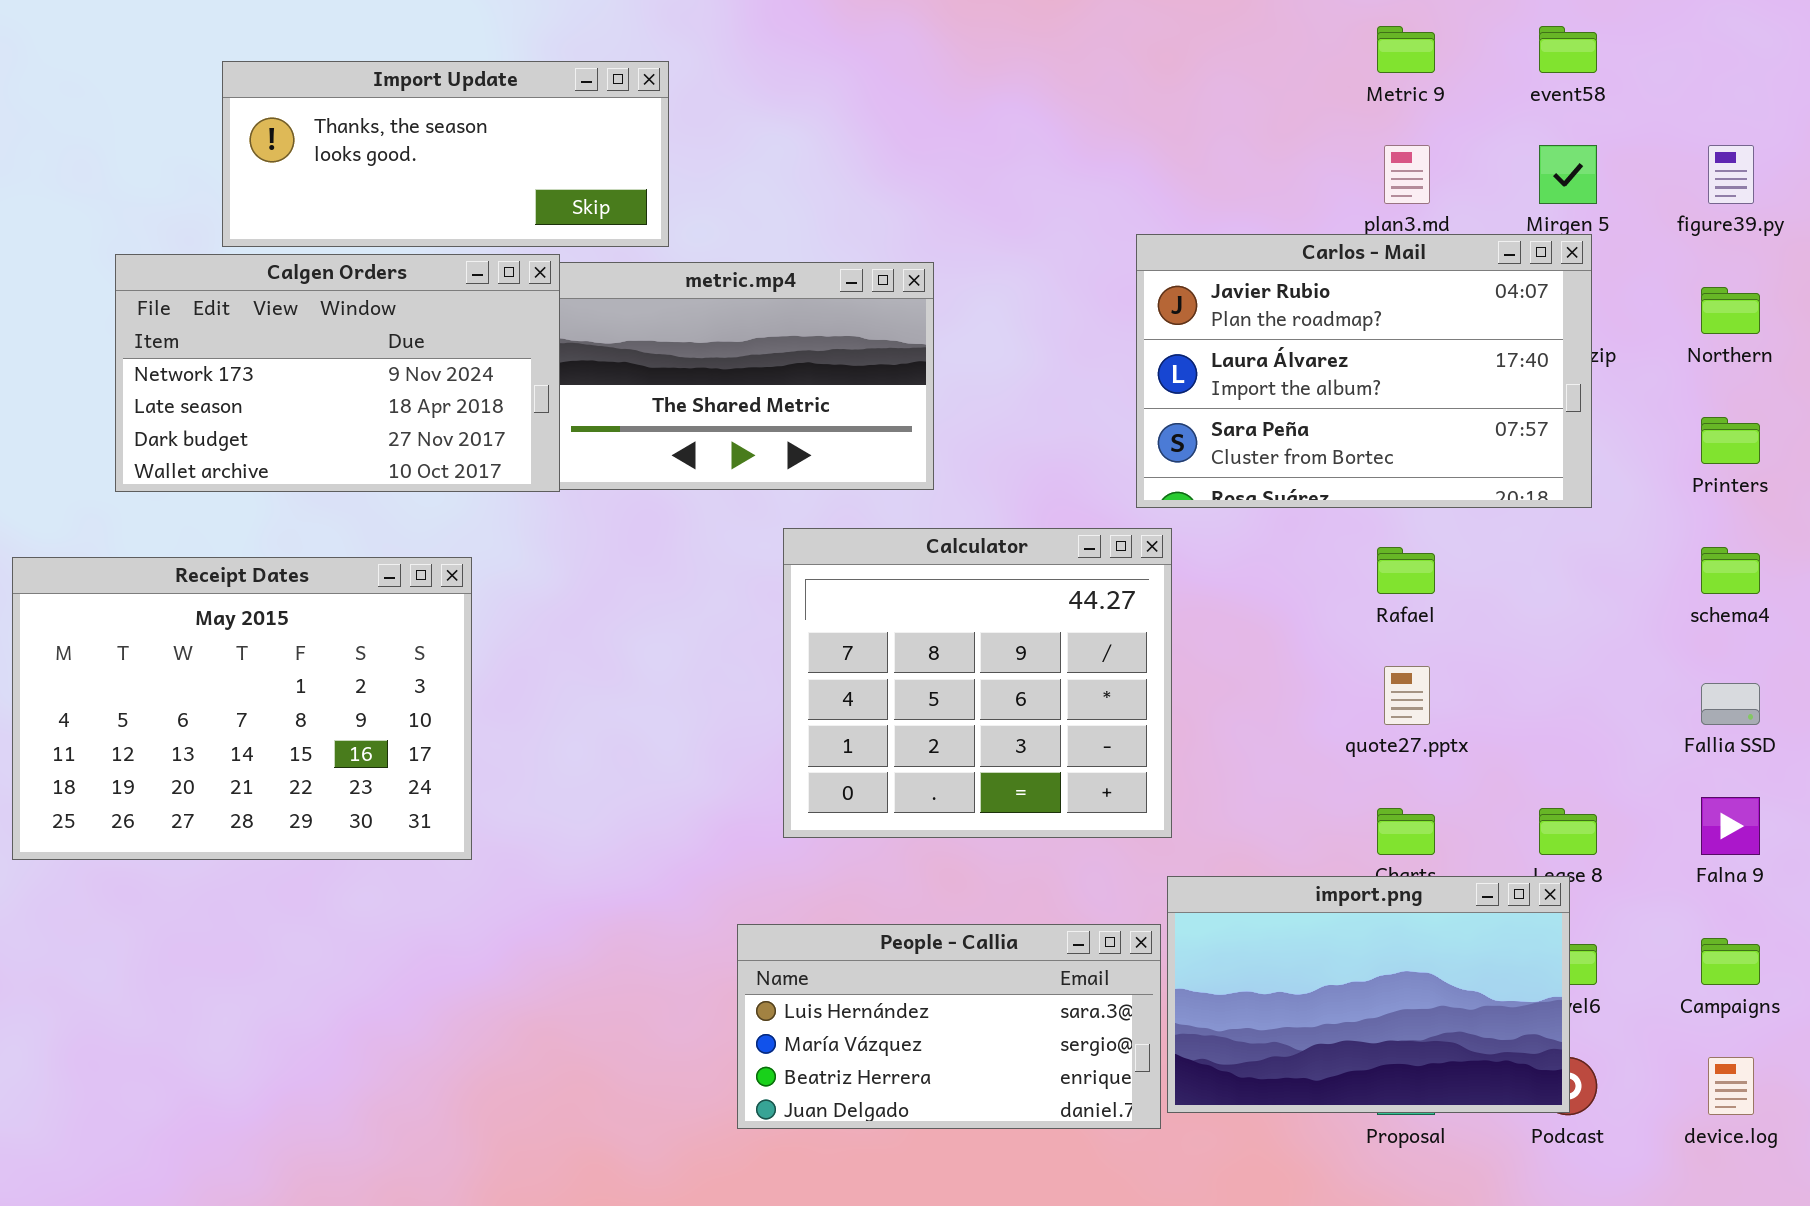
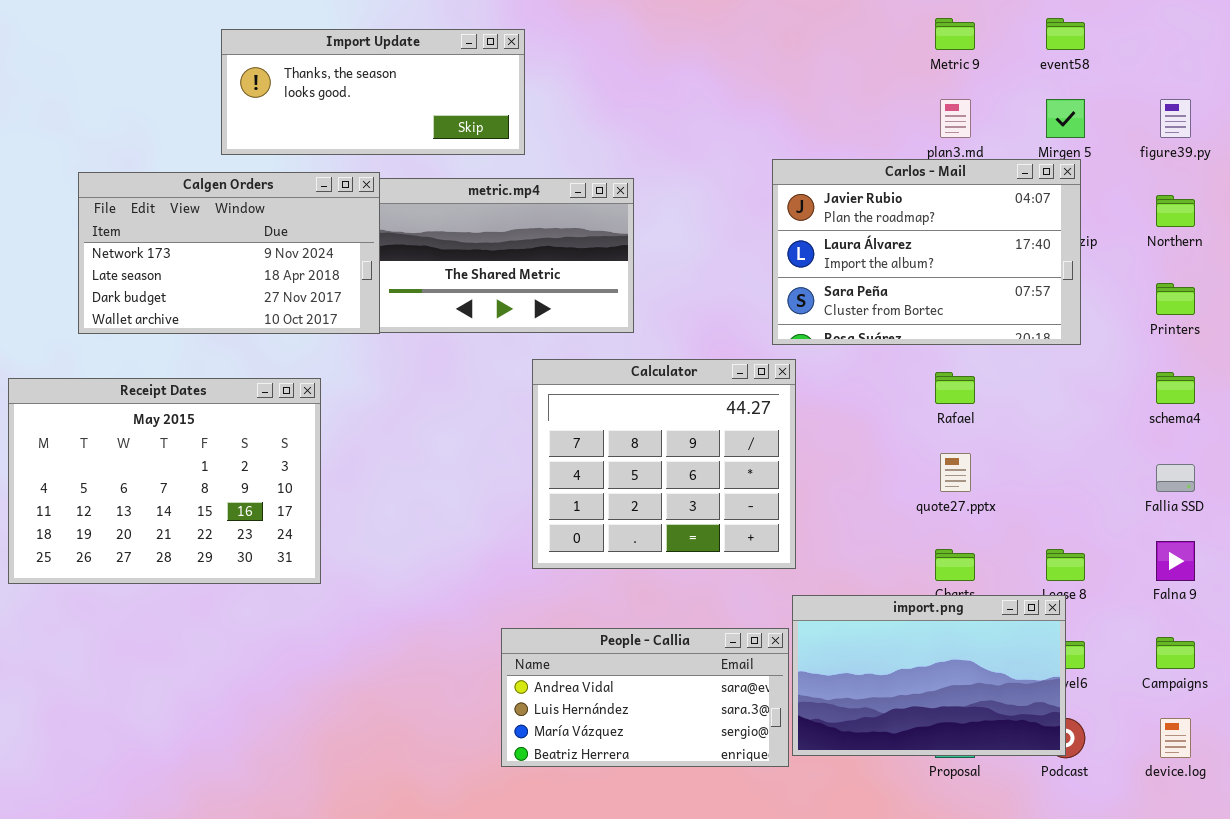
Import Update: [222,61,669,247] -> [221,29,525,155], moved
People - Callia: [737,924,1161,1129] -> [501,628,789,767], scrolled up 1 row

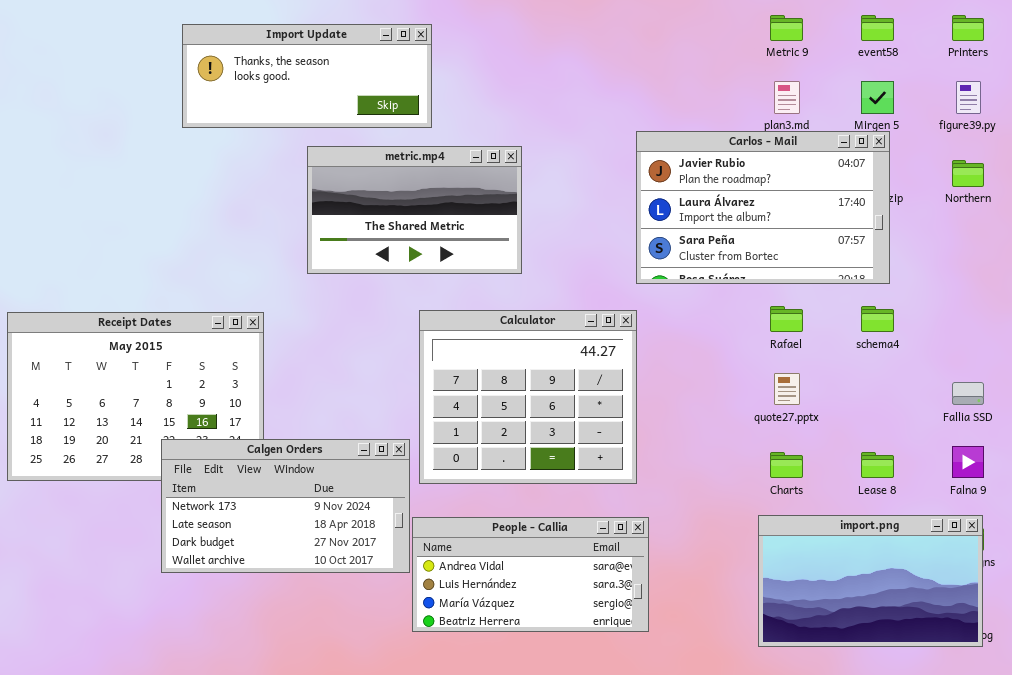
Calgen Orders: [78,172,380,334] -> [161,439,410,573], moved
Printers: [1156,283,1195,315] -> [952,15,984,41], moved
Calculator: [532,359,796,569] -> [419,310,637,484], moved
schema4: [1156,372,1195,404] -> [861,306,894,332], moved
import.png: [792,595,1066,756] -> [758,515,983,647], moved

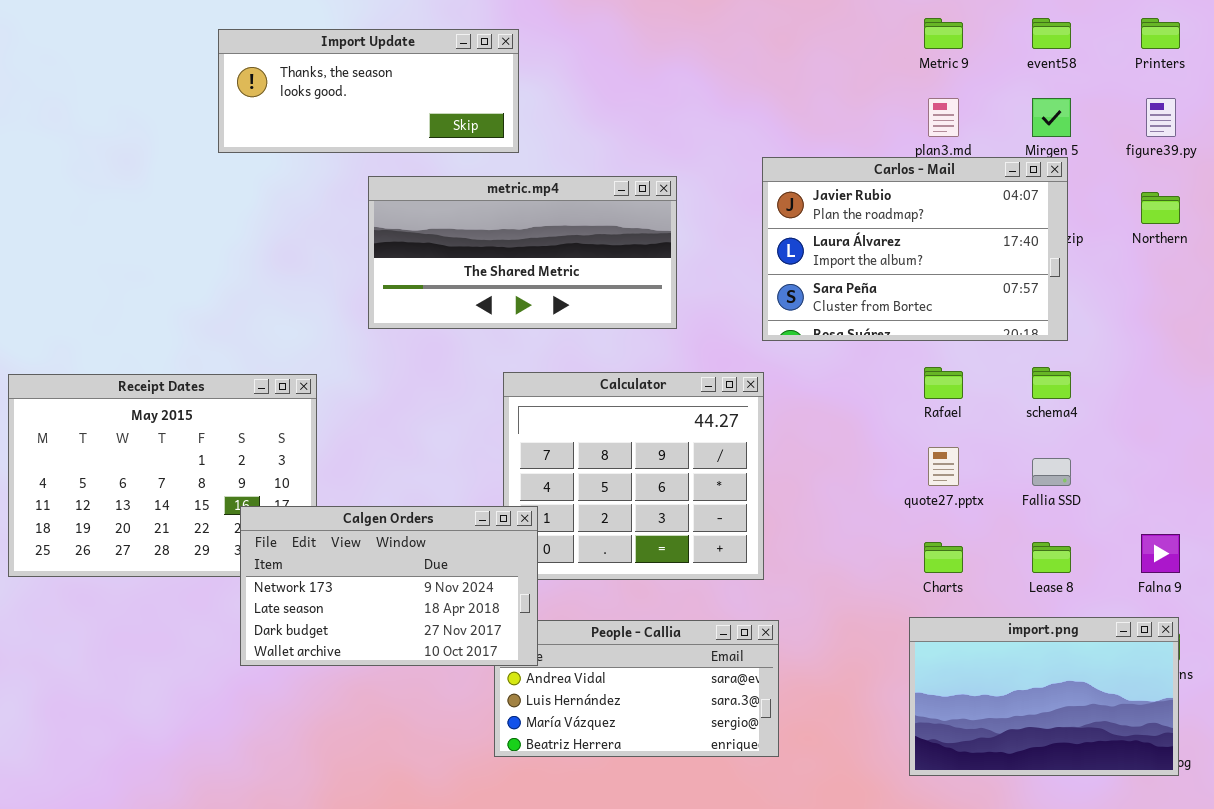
metric.mp4: [307,146,522,274] -> [368,176,677,329], resized
Fallia SSD: [952,382,984,405] -> [1032,458,1071,486], moved
Calgen Orders: [161,439,410,573] -> [240,506,538,666], moved

